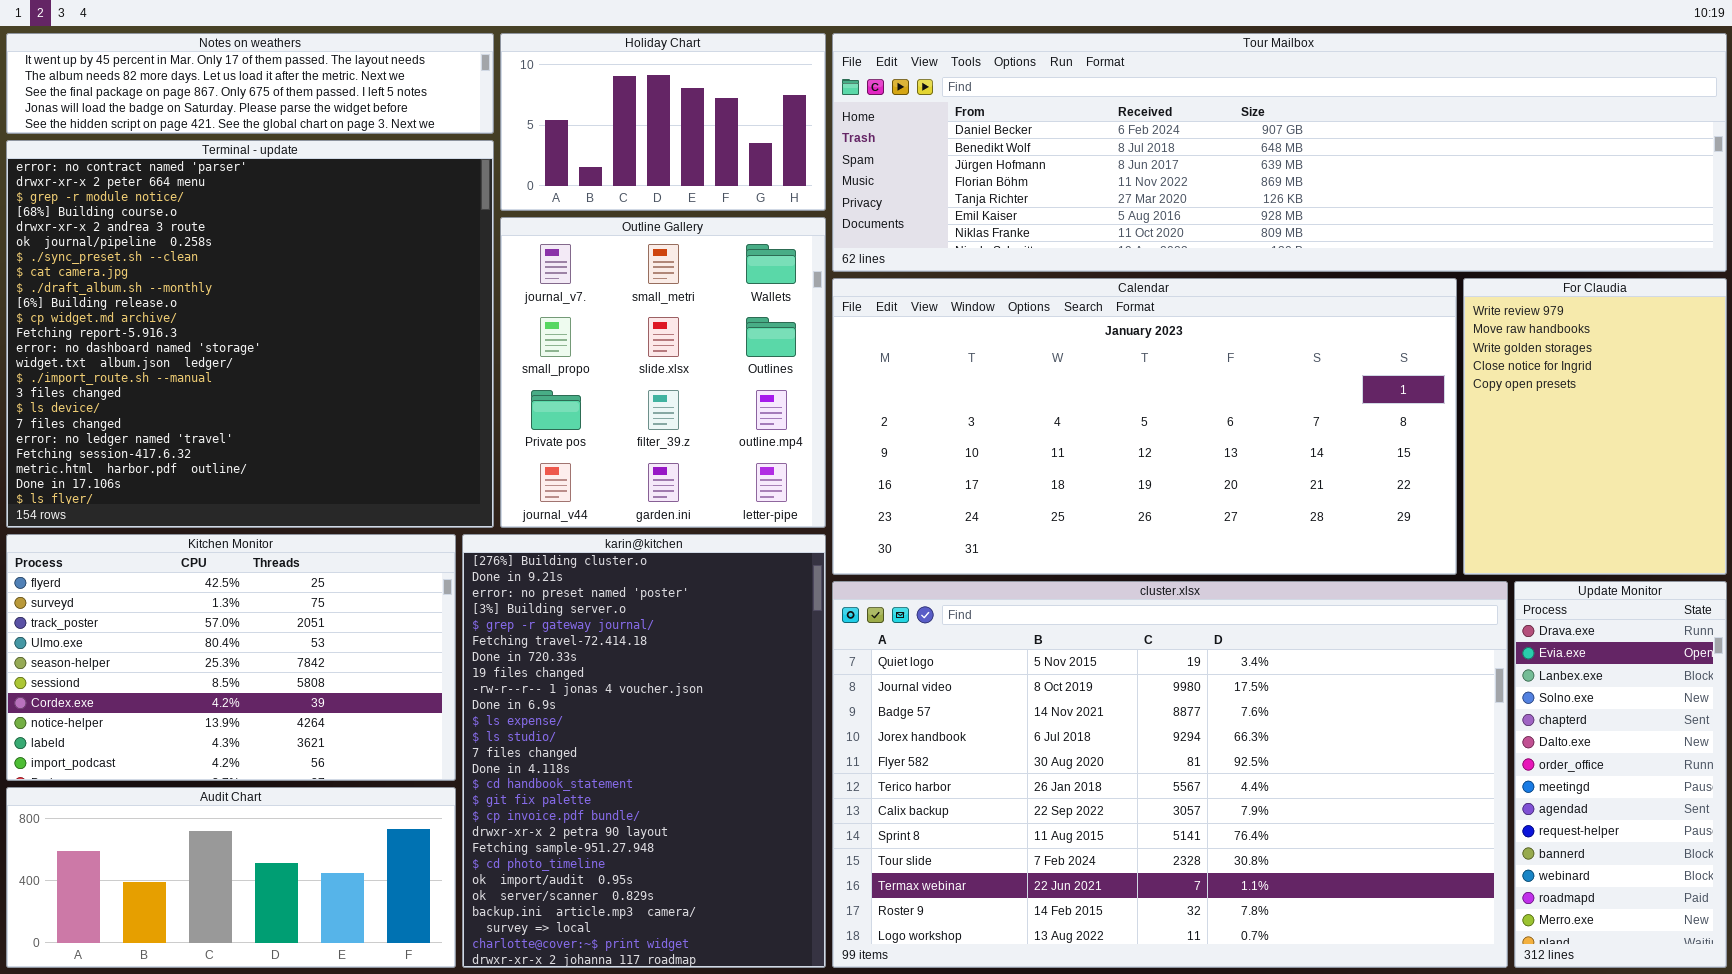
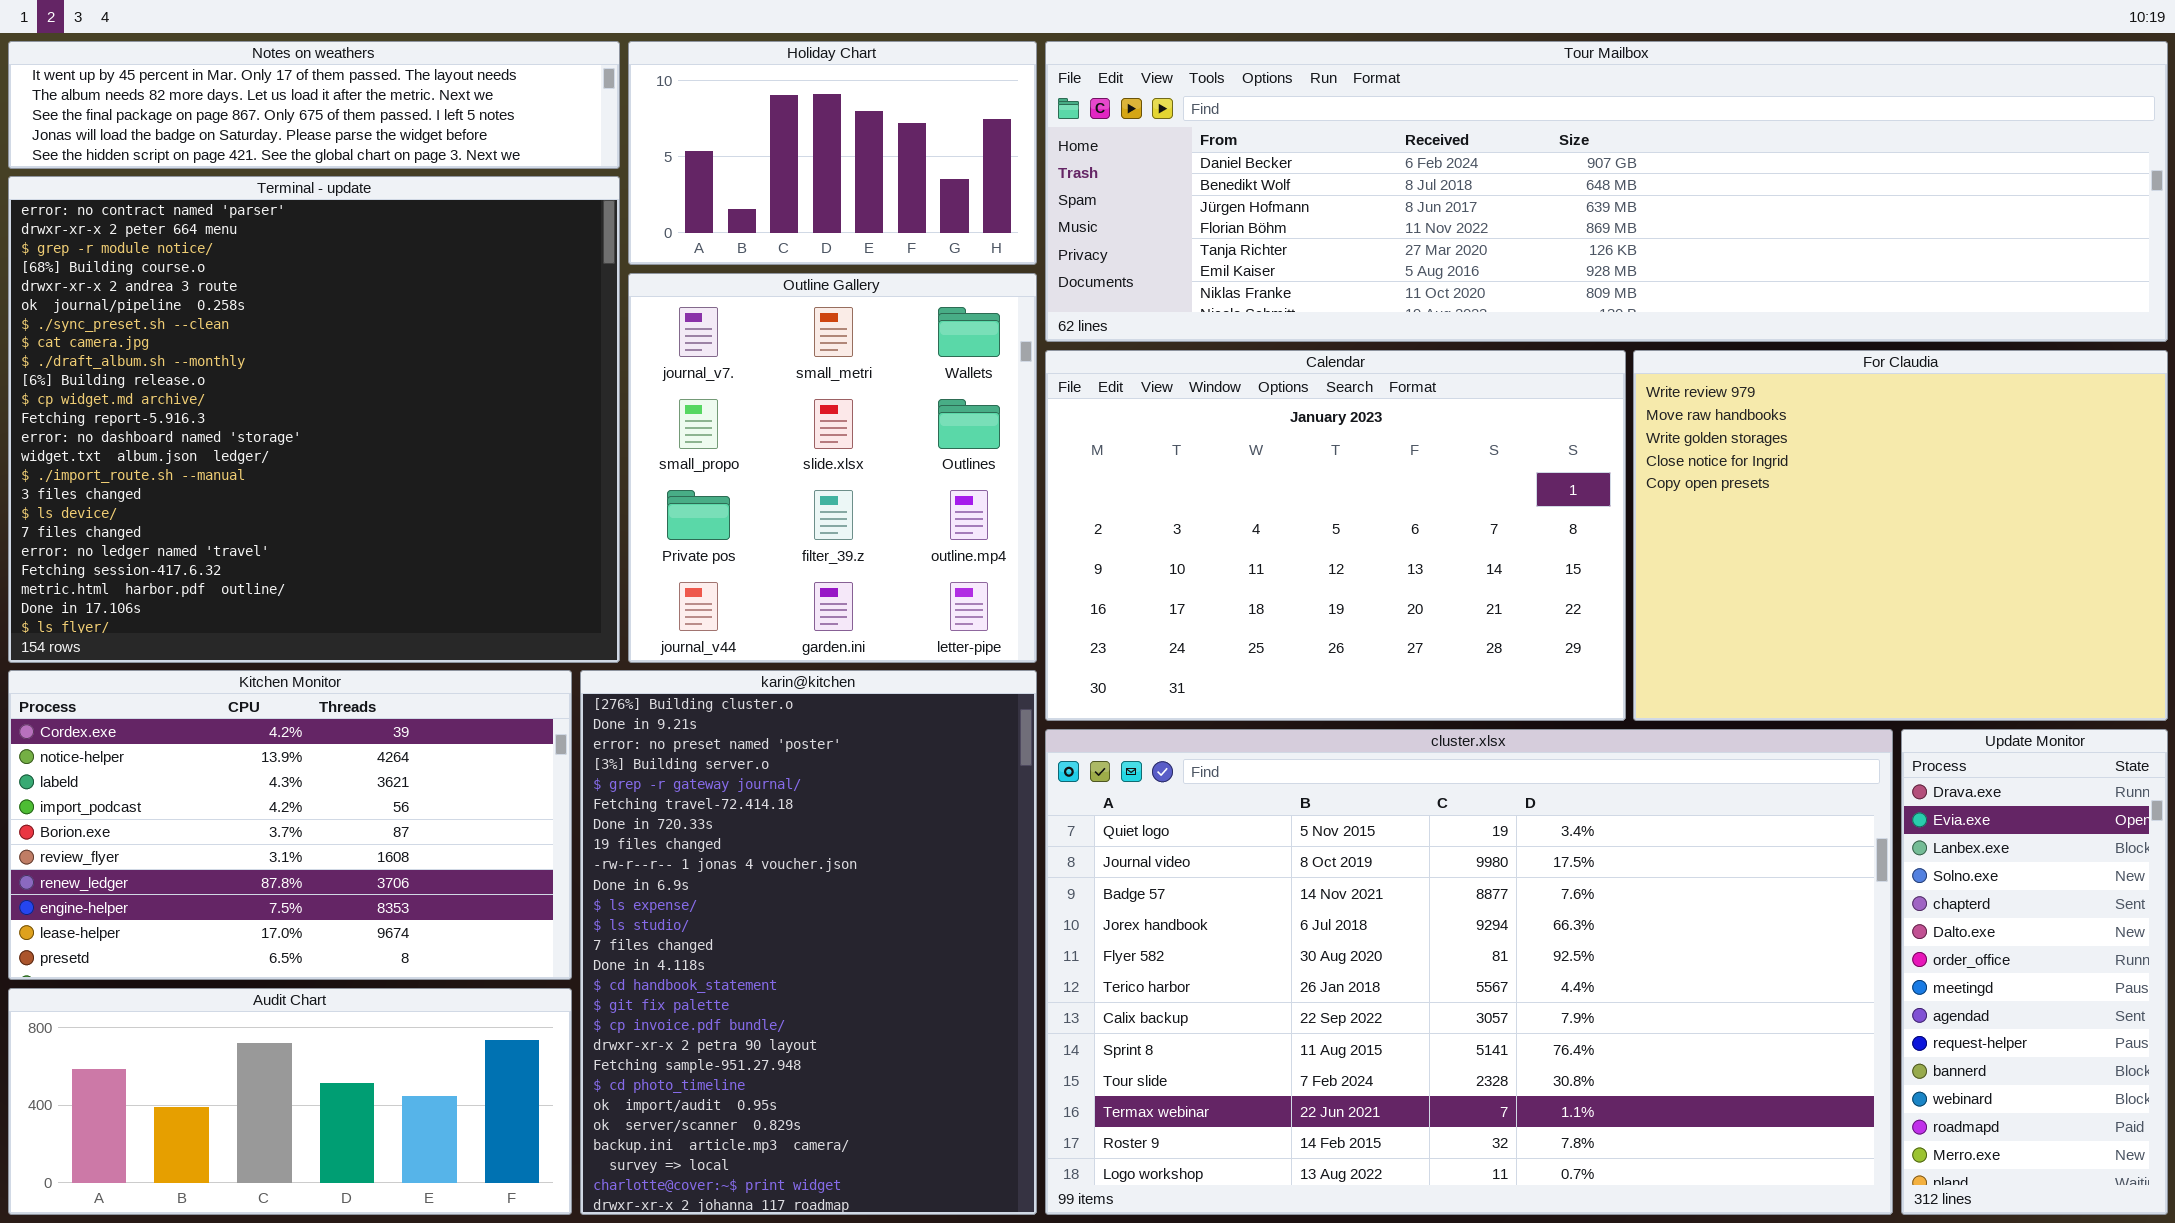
Calendar: [832,278,1457,575] -> [1045,350,1626,721], resized
For Claudia: [1463,278,1727,575] -> [1633,350,2168,721], resized
Kitchen Monitor: [6,534,456,781] -> [8,670,572,980], scrolled down 6 rows

